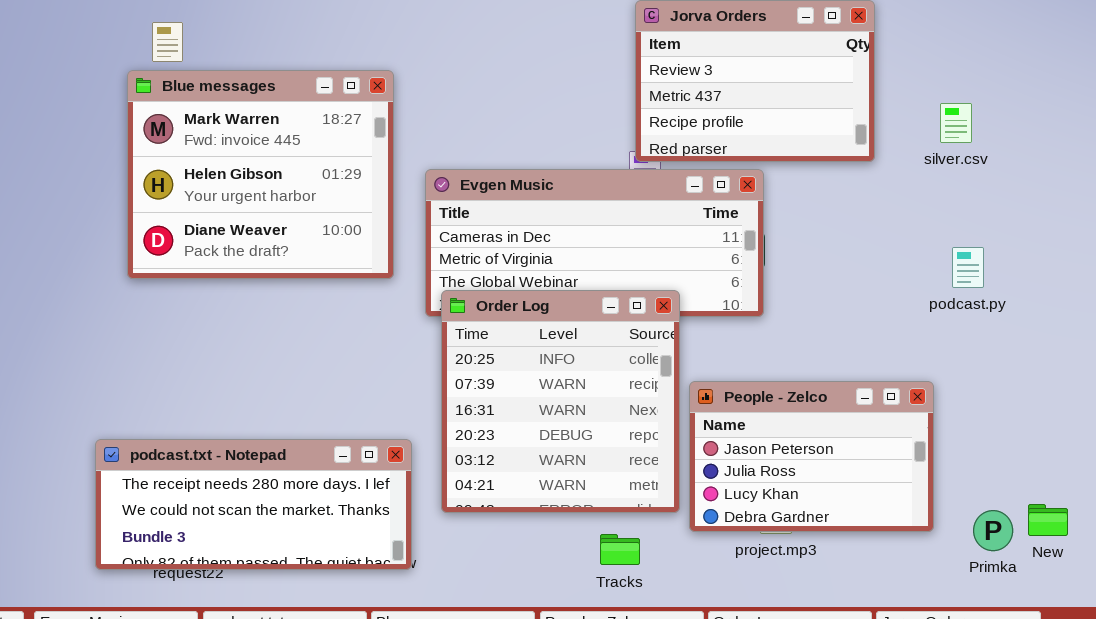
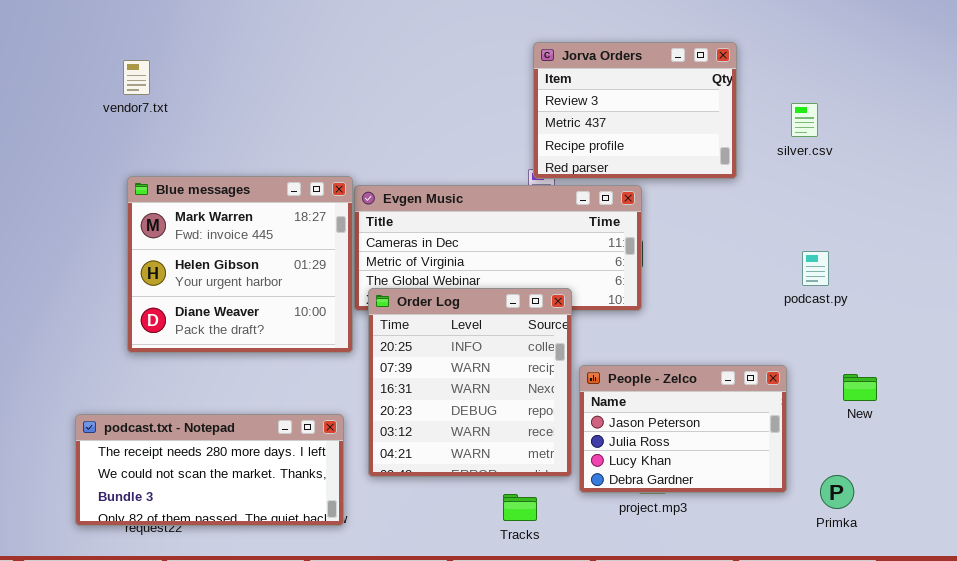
Blue messages: [127,70,394,279] -> [127,176,353,353], moved
silver.csv: [940,103,972,143] -> [791,103,818,137], moved
New: [1028,504,1068,536] -> [843,374,877,401], moved

